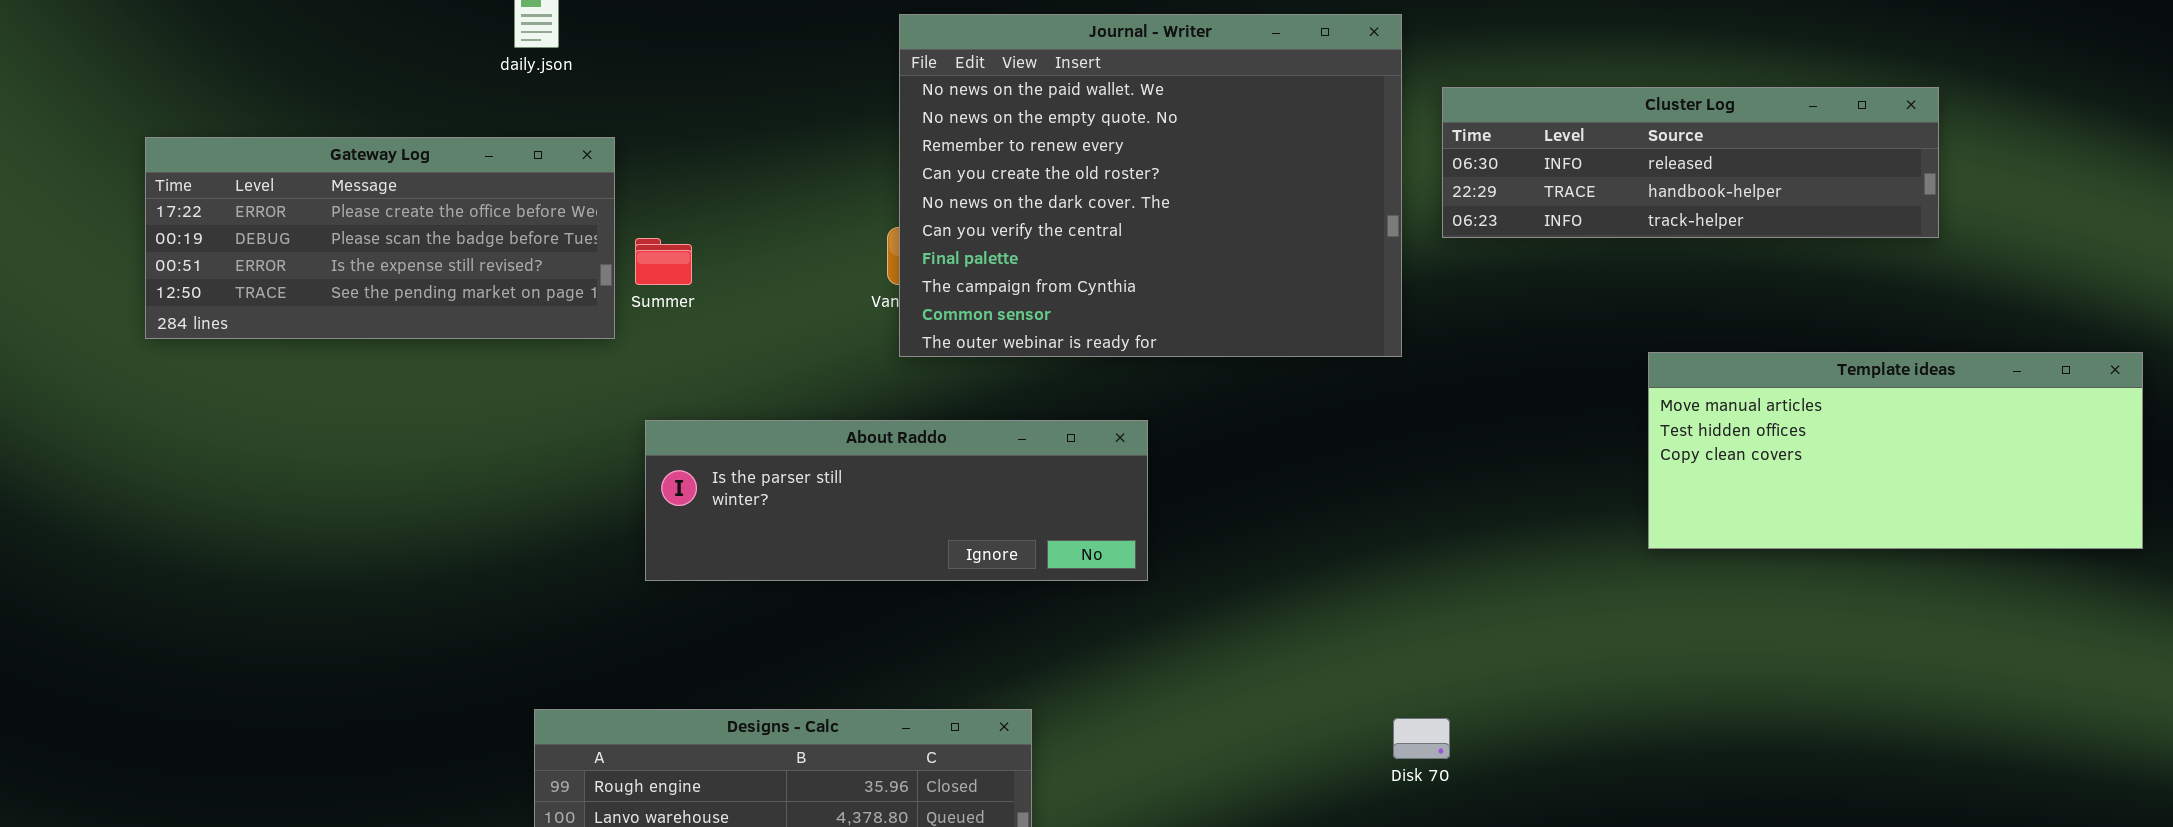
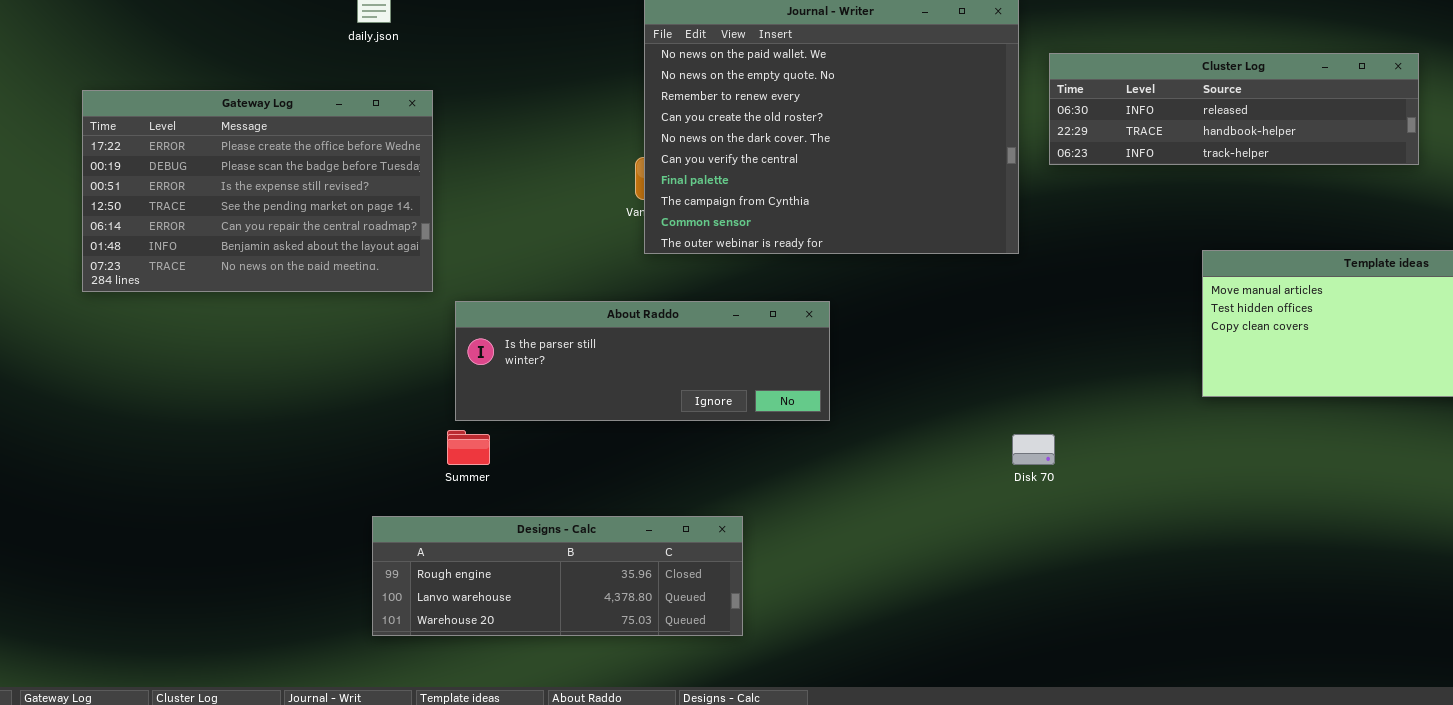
Gateway Log: [145,137,615,339] -> [82,90,433,292], resized
Summer: [635,238,692,285] -> [447,430,490,465], moved
Disk 70: [1393,718,1450,759] -> [1012,434,1055,465], moved

